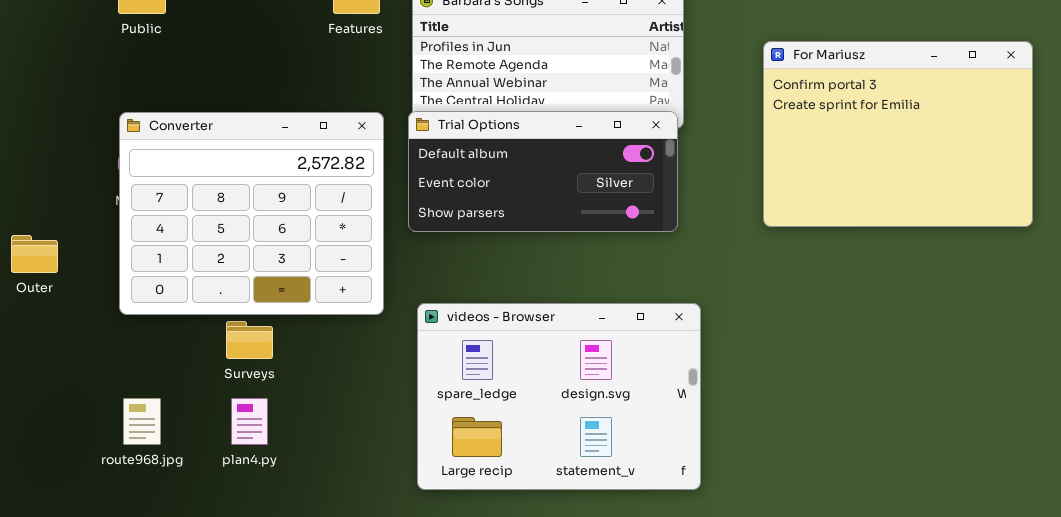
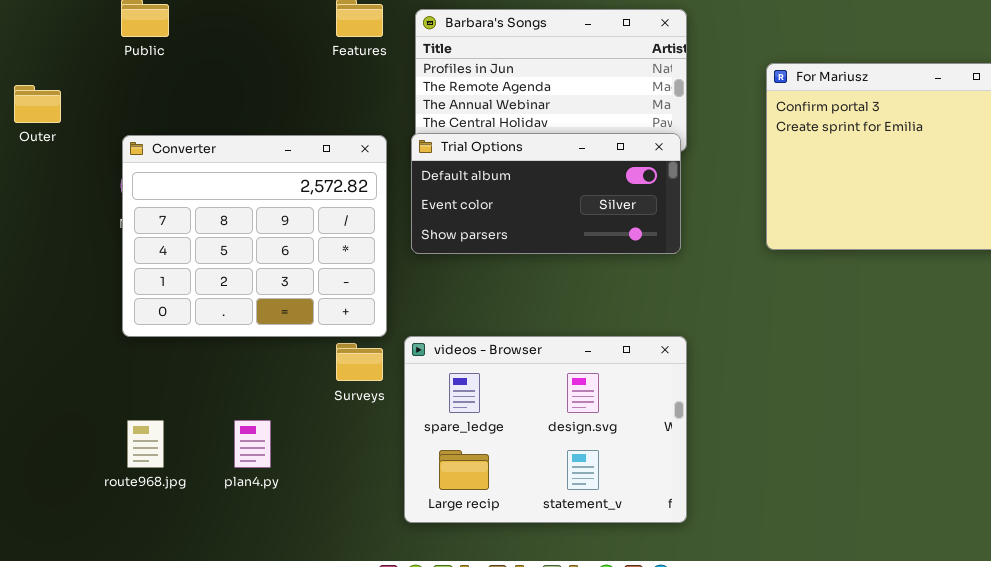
Outer: [11,235,58,273] -> [14,85,61,123], moved
videos - Browser: [417,303,701,490] -> [404,336,687,523], moved
Surveys: [226,321,273,359] -> [336,343,383,381], moved

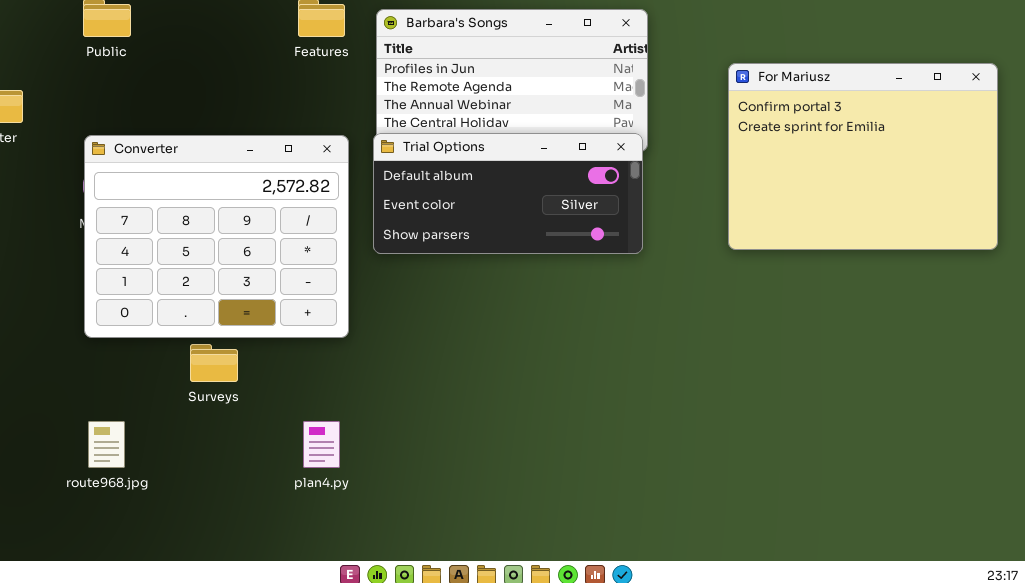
videos - Browser: [404,336,687,523] -> none, closed
Surveys: [336,343,383,381] -> [190,344,238,382], moved
plan4.py: [234,420,271,468] -> [303,421,340,468], moved

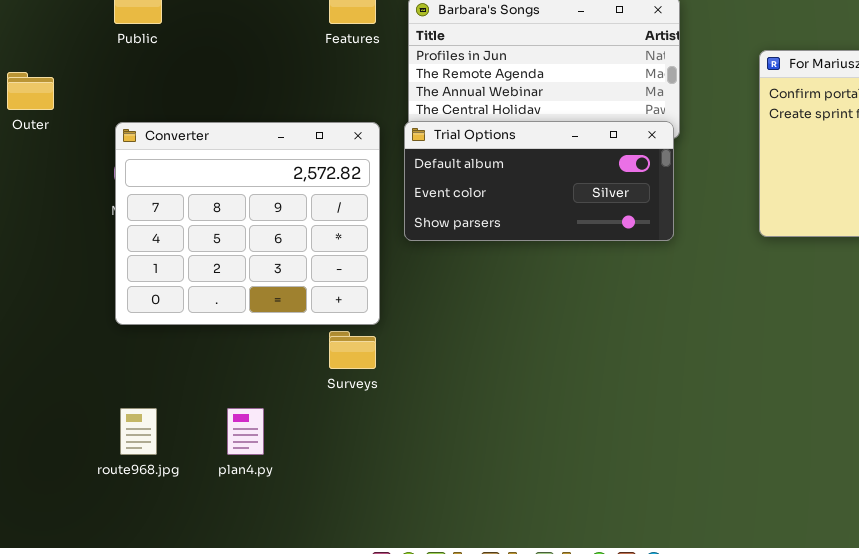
Surveys: [190,344,238,382] -> [329,331,376,369], moved
plan4.py: [303,421,340,468] -> [227,408,264,455], moved

